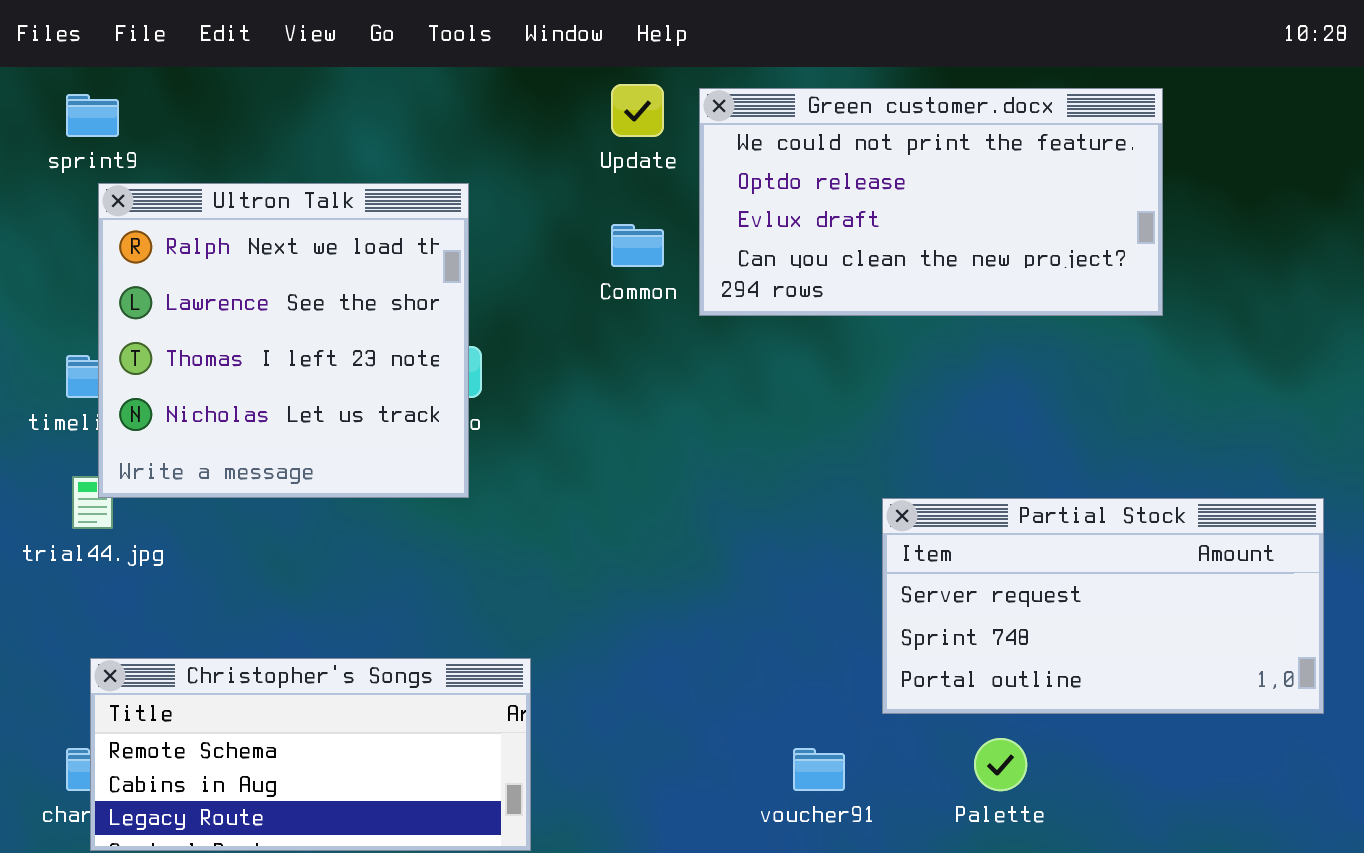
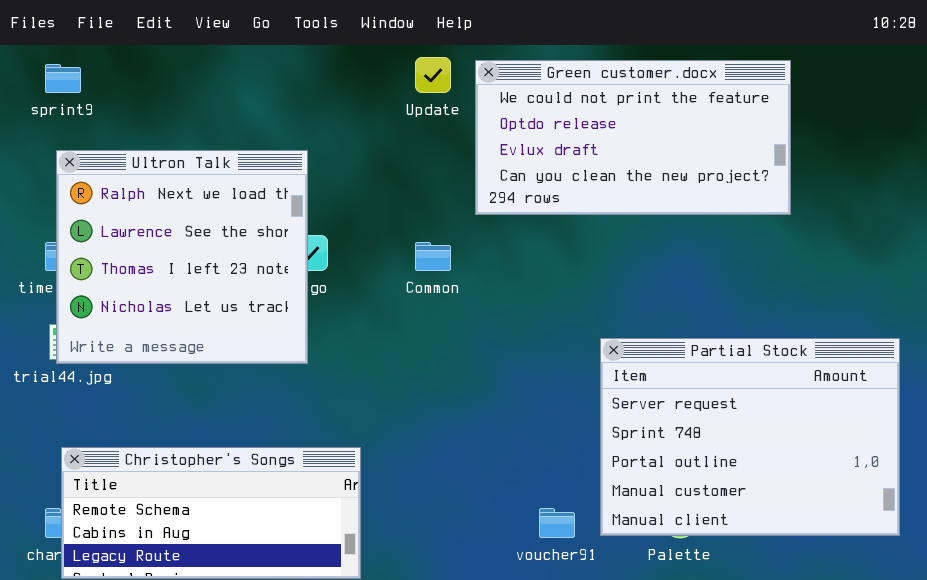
Ultron Talk: [98,183,469,498] -> [56,150,308,364], moved
Common: [611,224,664,267] -> [415,242,451,271], moved
Partial Stock: [882,498,1324,714] -> [600,338,900,536], resized

